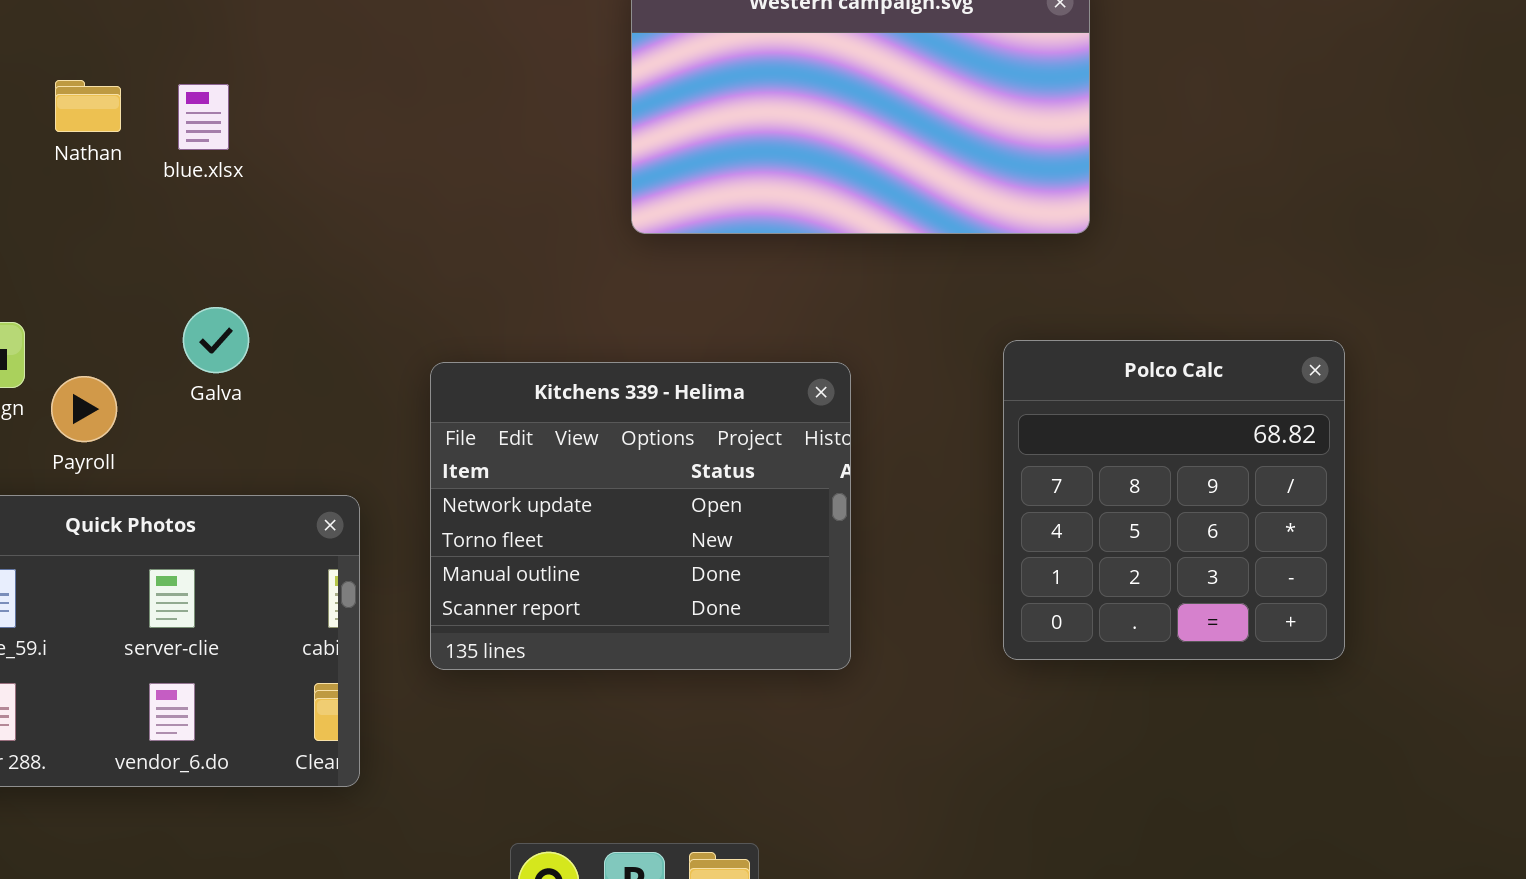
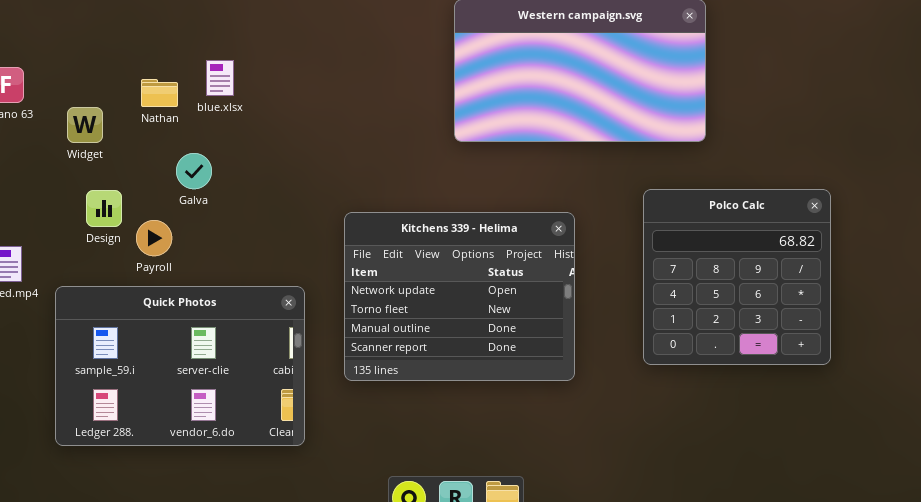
Nathan: [55,80,121,132] -> [141,79,178,107], moved
Galva: [183,307,249,373] -> [176,153,212,189], moved
Polco Calc: [1003,340,1345,660] -> [643,189,831,365], moved

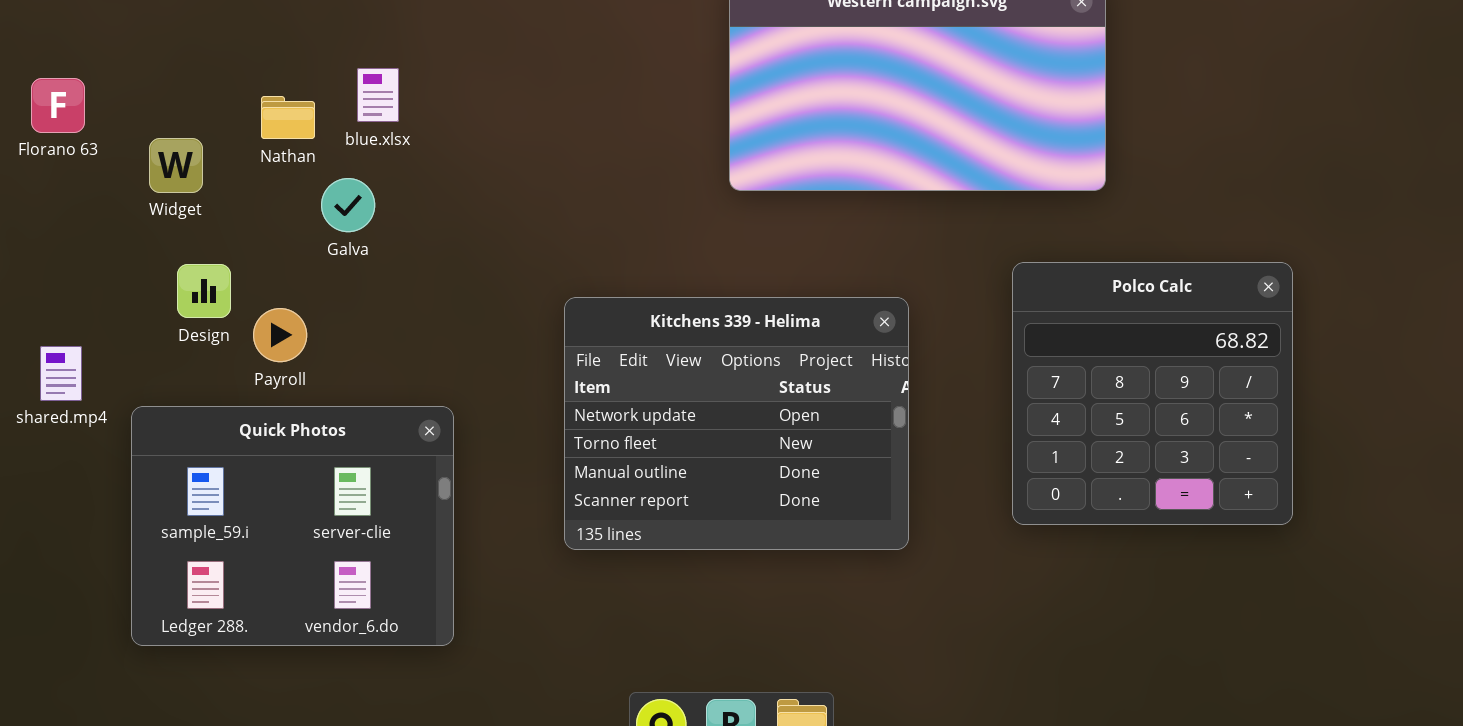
Galva: [176,153,212,189] -> [321,178,375,232], moved
Quick Photos: [55,286,305,446] -> [131,406,454,646], resized

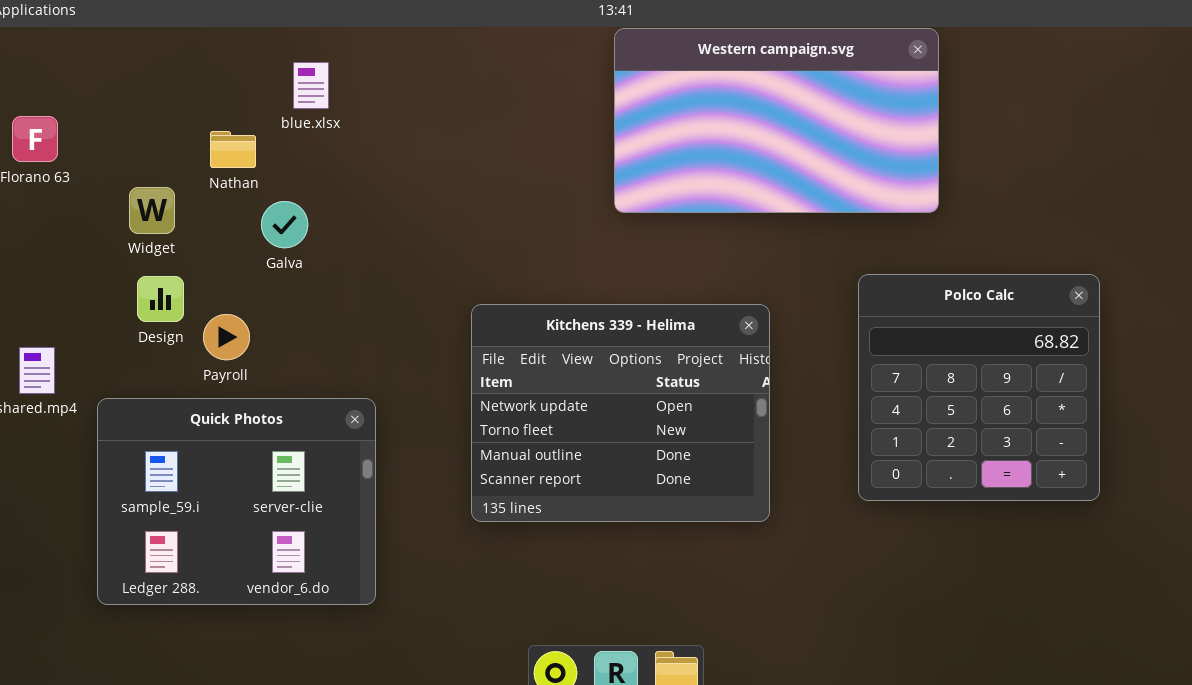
blue.xlsx: [357,68,399,122] -> [293,62,329,109], moved
Widget: [149,138,203,193] -> [129,187,175,234], moved

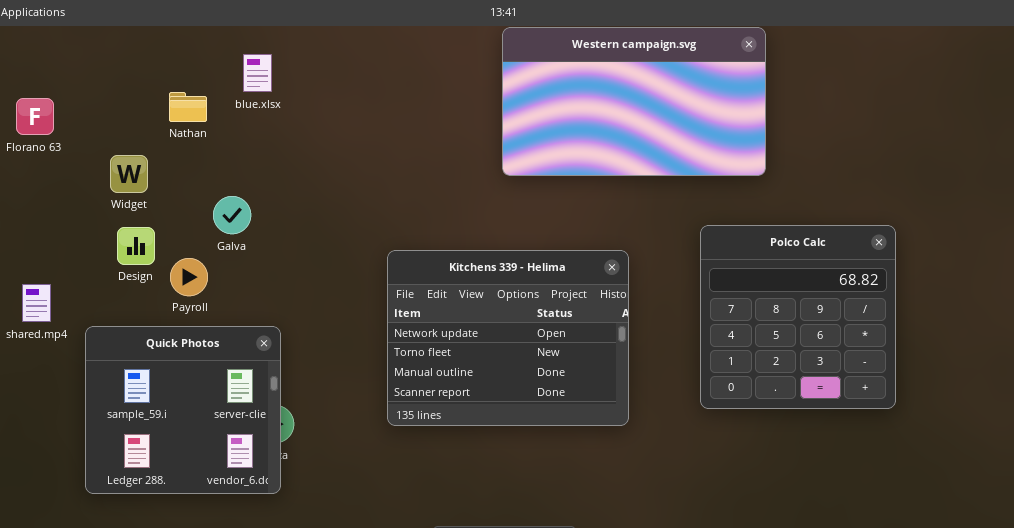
Nathan: [210,131,256,168] -> [169,92,207,122], moved
Galva: [261,201,308,248] -> [213,196,251,234], moved
Quick Photos: [97,398,376,605] -> [85,326,281,494], resized

